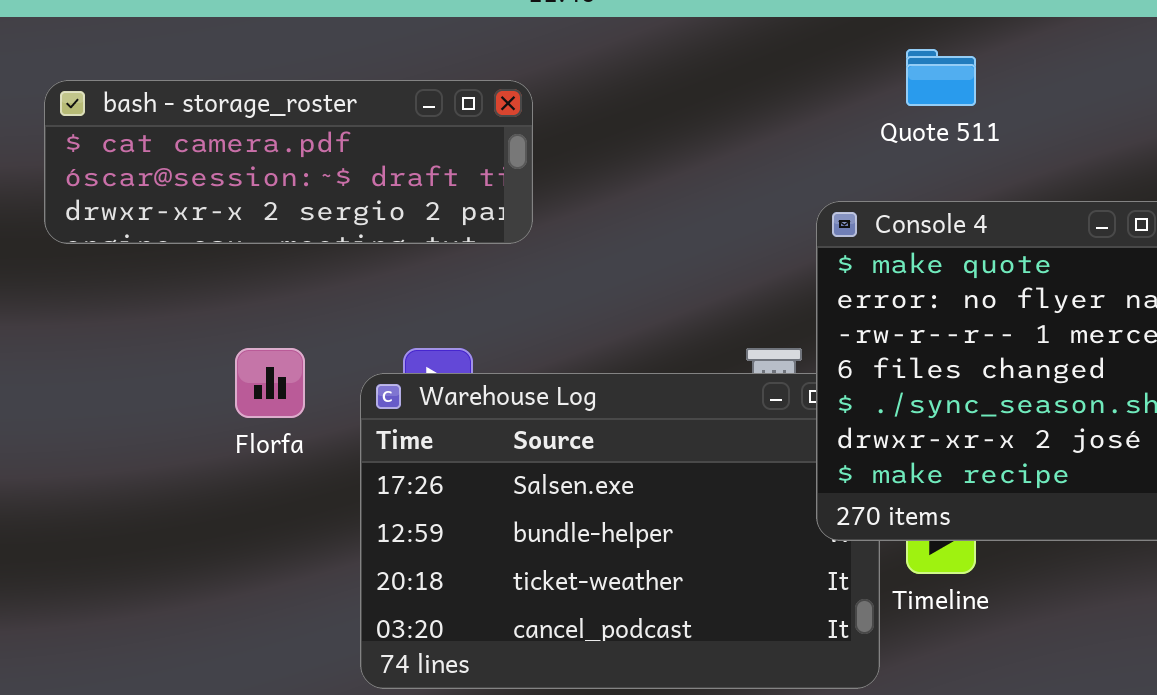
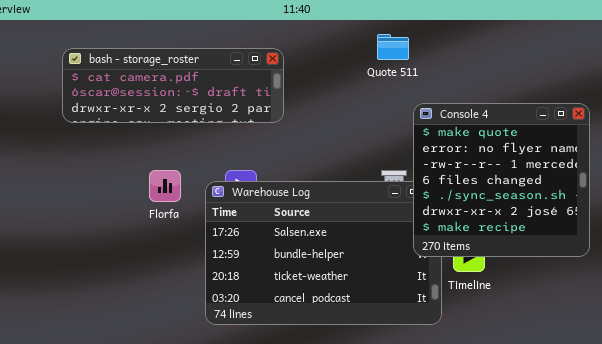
Quote 511: [906,49,976,106] -> [377,34,409,60], moved

